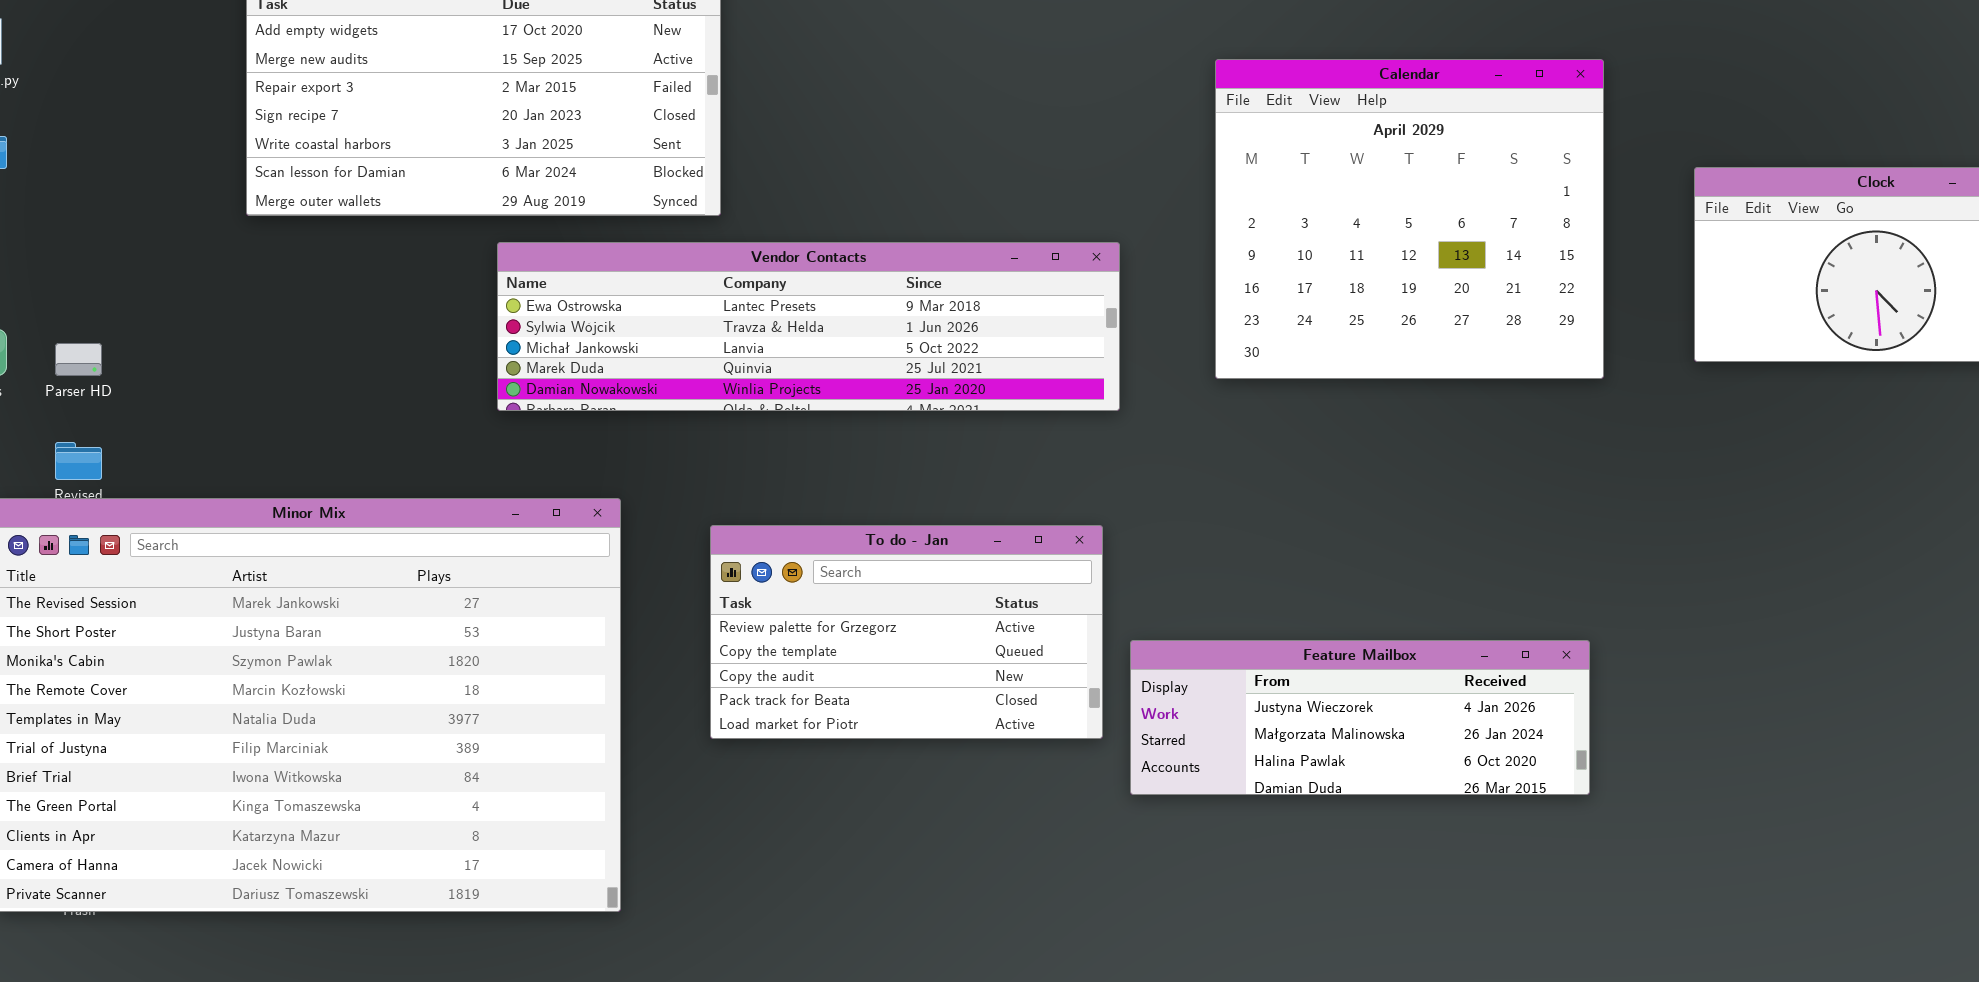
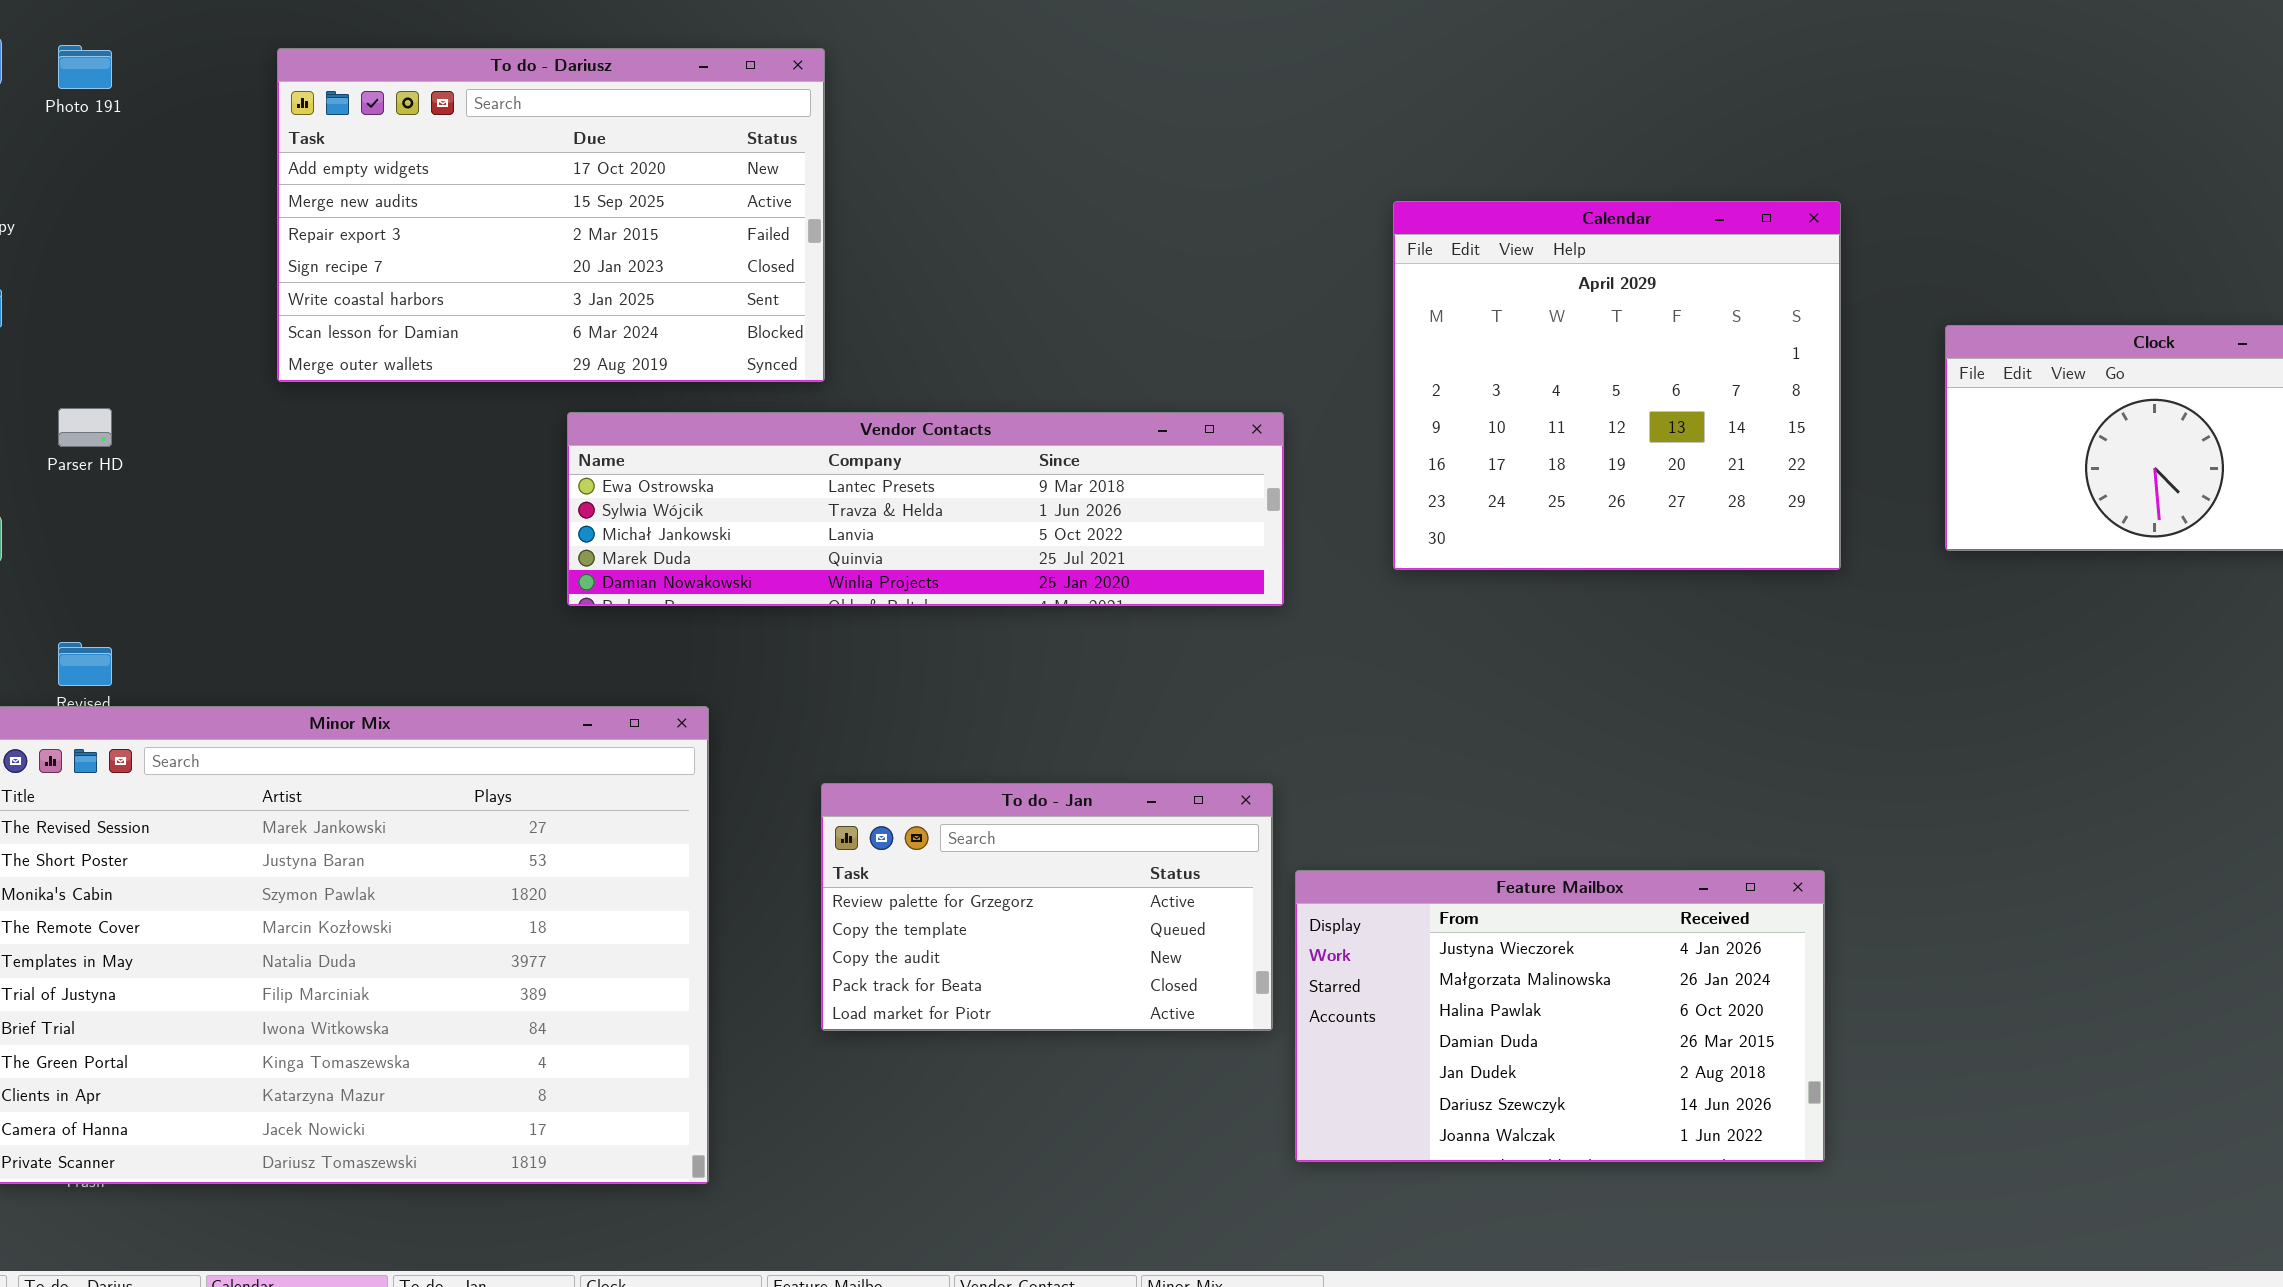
Parser HD: [55,343,102,376] -> [58,408,112,447], moved
To do - Jan: [710,525,1103,739] -> [821,783,1273,1031], moved
Feature Mailbox: [1130,640,1590,795] -> [1295,870,1825,1162], resized

